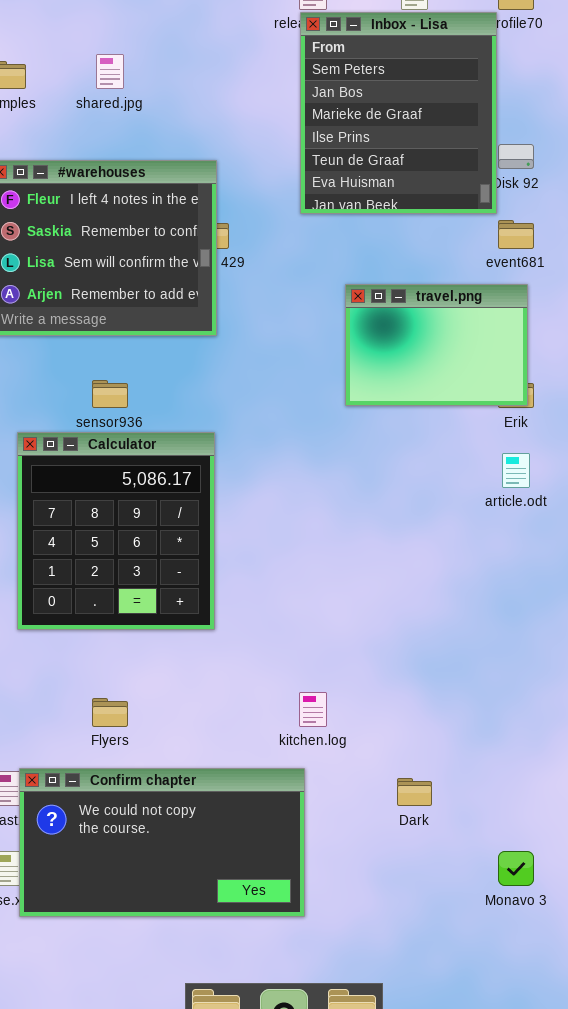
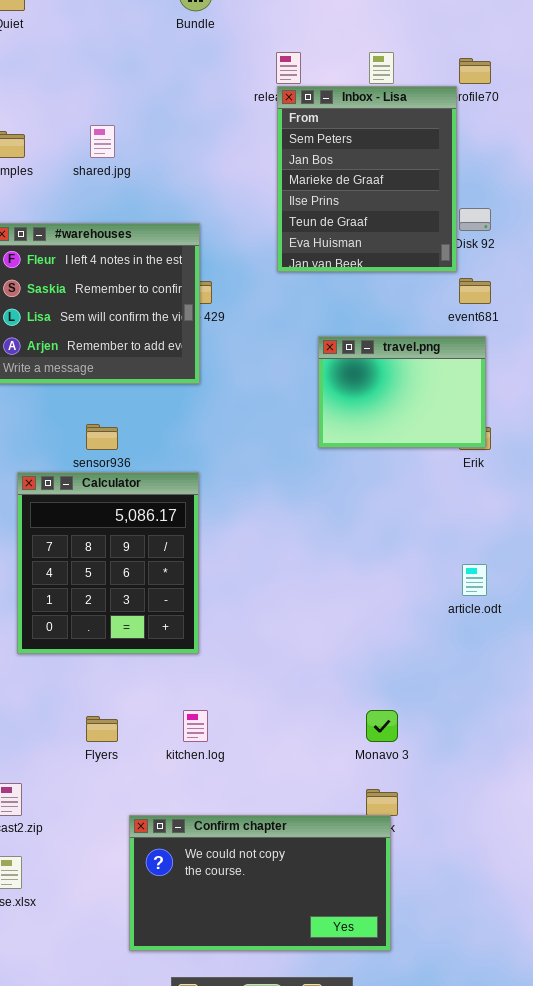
article.odt: [502,453,530,488] -> [462,564,487,596], moved
kitchen.log: [299,692,327,727] -> [183,710,208,742], moved
Confirm chapter: [19,768,305,917] -> [129,815,391,951], moved
Monavo 3: [498,851,534,886] -> [366,710,398,742], moved

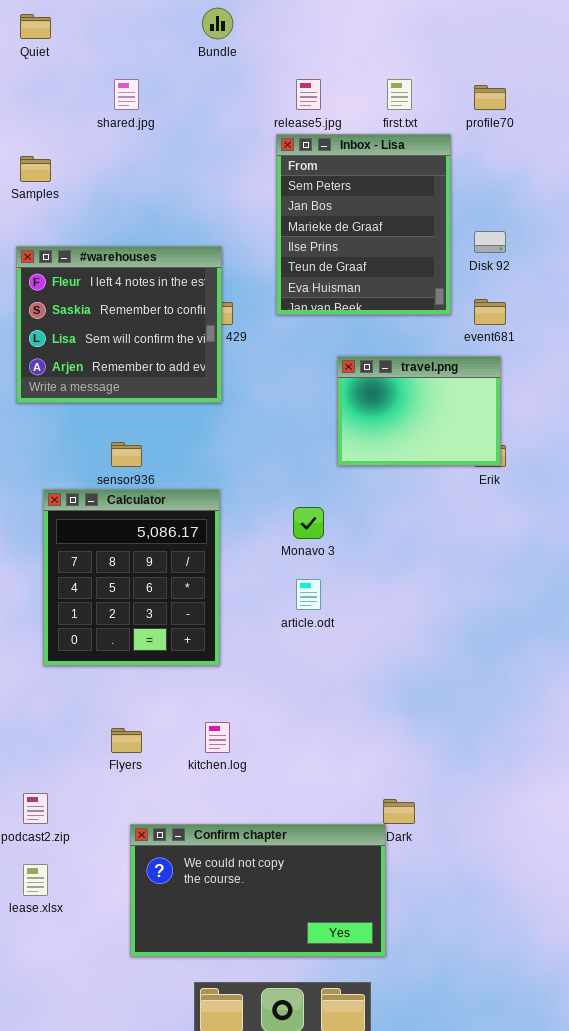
Inbox - Lisa: [277,86,457,272] -> [276,134,451,315], moved
shared.jpg: [90,125,115,158] -> [114,79,139,110], moved
article.odt: [462,564,487,596] -> [296,579,321,610], moved
Monavo 3: [366,710,398,742] -> [293,507,324,539], moved
Confirm chapter: [129,815,391,951] -> [130,824,386,957], moved

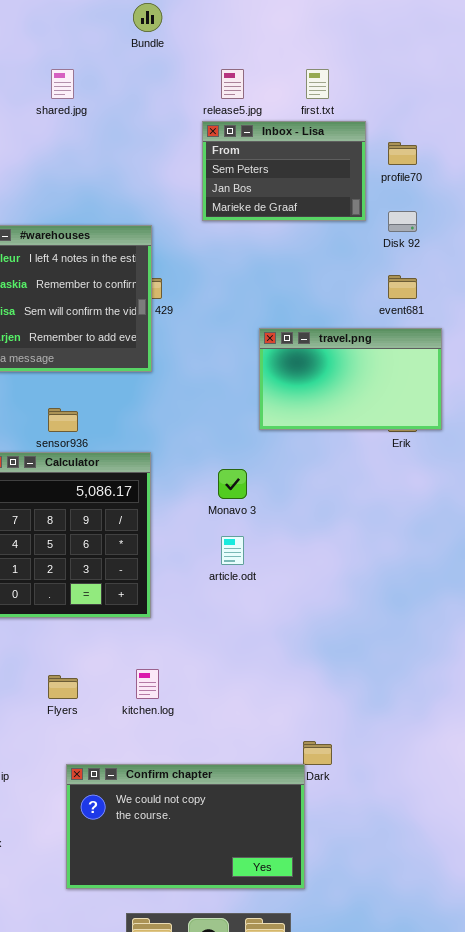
profile70: [474,85,506,110] -> [388,142,417,165], moved
Inbox - Lisa: [276,134,451,315] -> [202,121,366,221], resized
travel.png: [337,356,501,466] -> [259,328,442,430], resized

